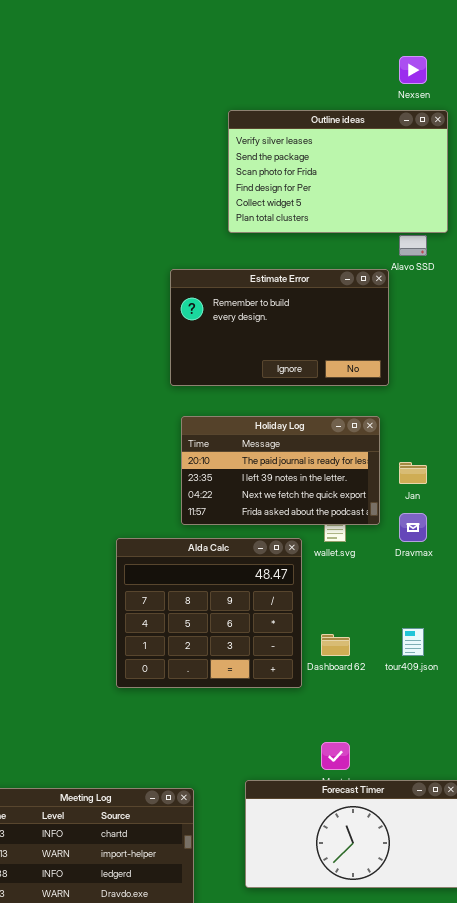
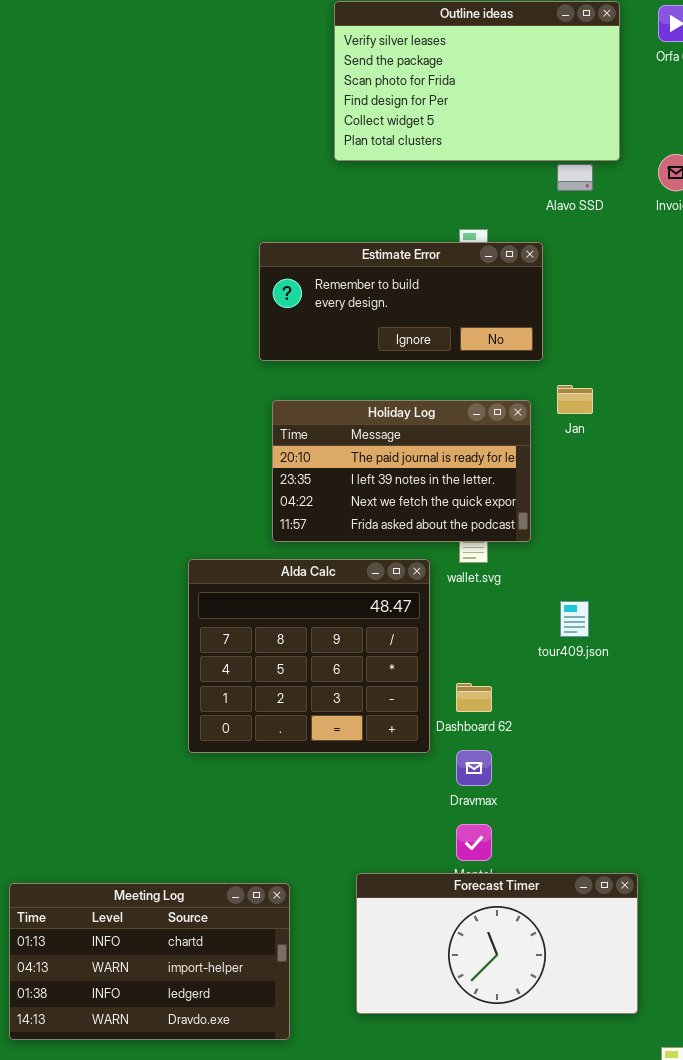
Estimate Error: [170,269,389,386] -> [259,242,543,361], resized
Jan: [399,462,427,484] -> [557,385,593,414], moved
Dravmax: [399,513,427,542] -> [456,750,492,786], moved
tour409.json: [402,628,424,656] -> [560,601,589,637], moved

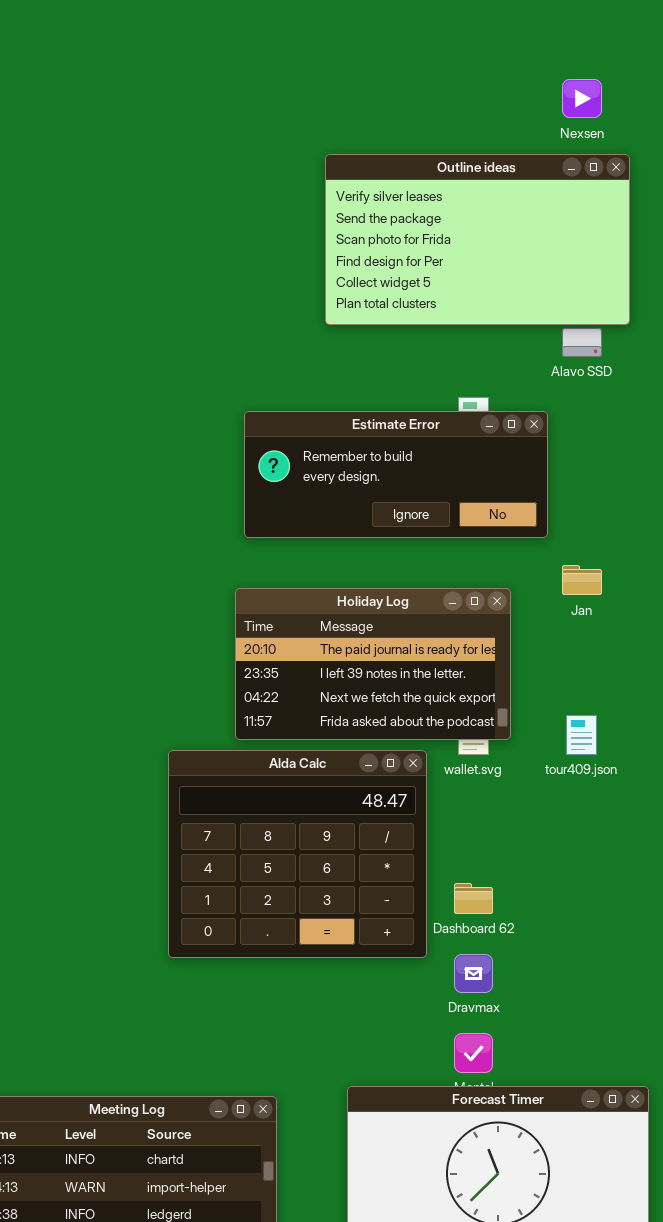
Holiday Log: [272,400,531,542] -> [235,588,511,740], moved
tour409.json: [560,601,589,637] -> [566,715,597,755], moved

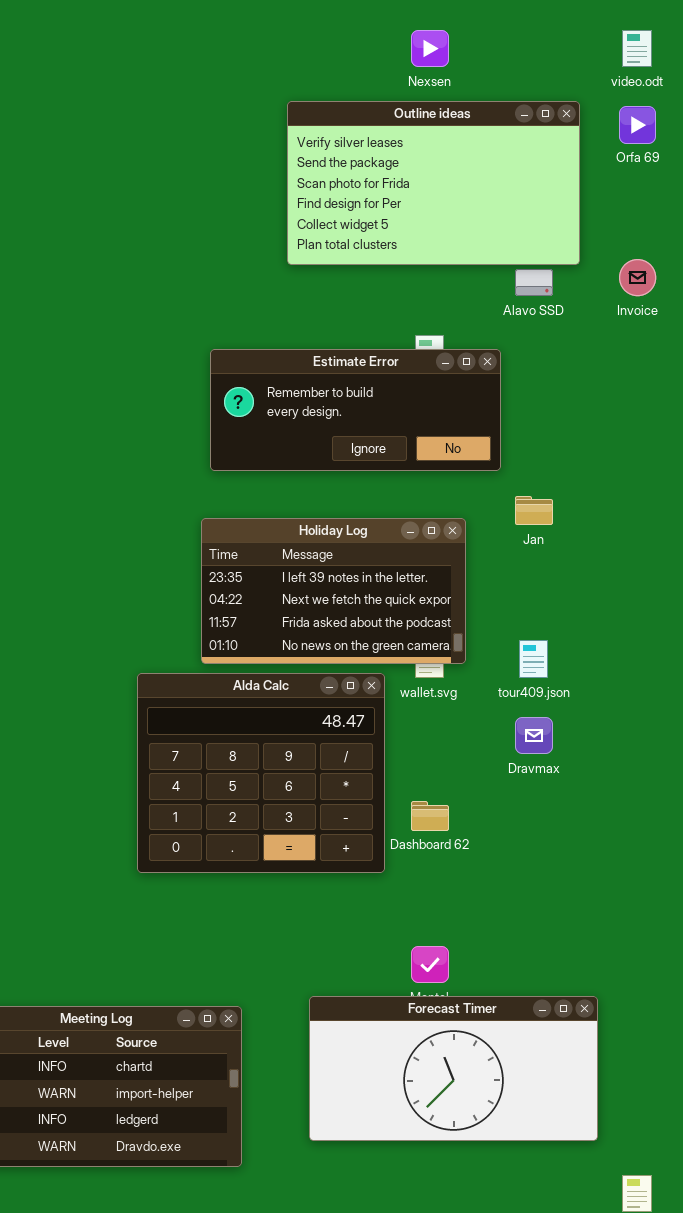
Nexsen: [562,79,602,118] -> [411,30,449,67], moved
Holiday Log: [235,588,511,740] -> [201,518,466,664], scrolled down 1 row
Dravmax: [454,954,493,993] -> [515,717,553,754], moved

